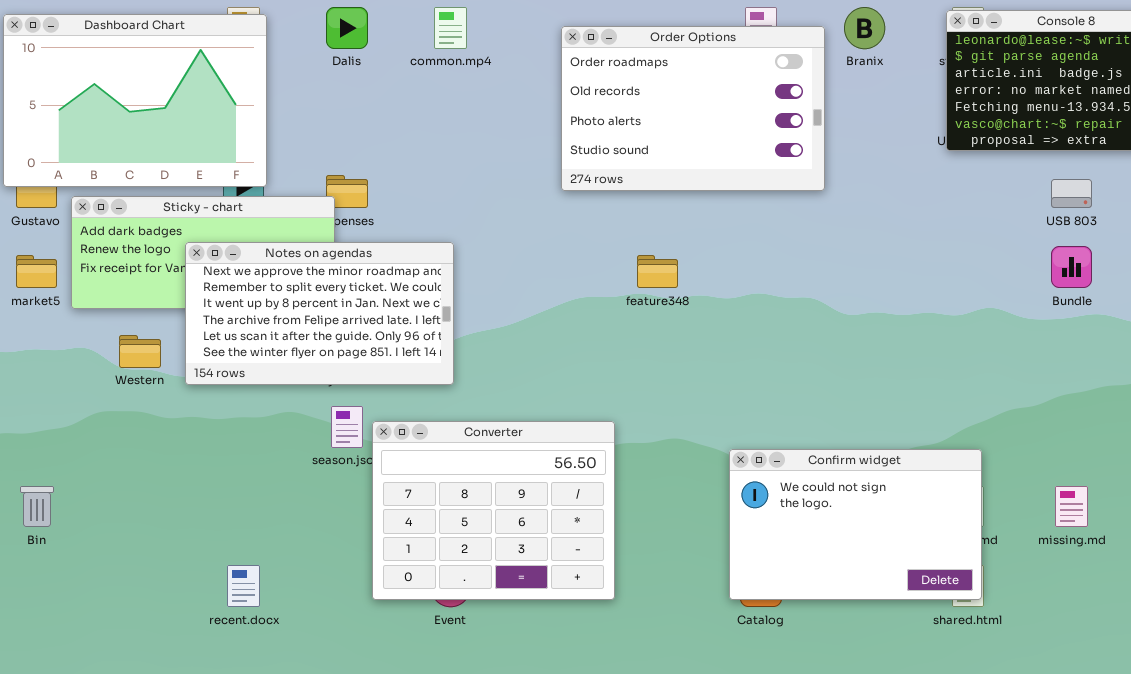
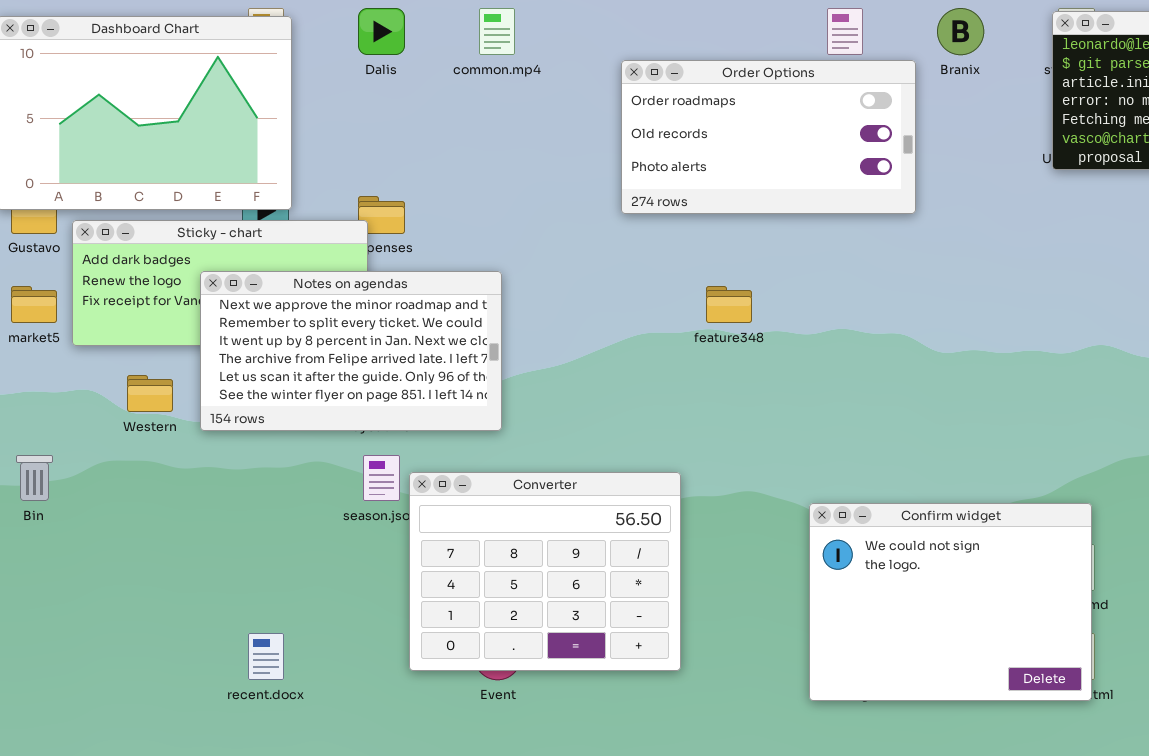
Order Options: [561,26,825,191] -> [621,60,916,214], resized
Confirm widget: [729,449,982,600] -> [809,503,1092,701], resized
Bin: [20,486,54,527] -> [16,455,53,501], moved

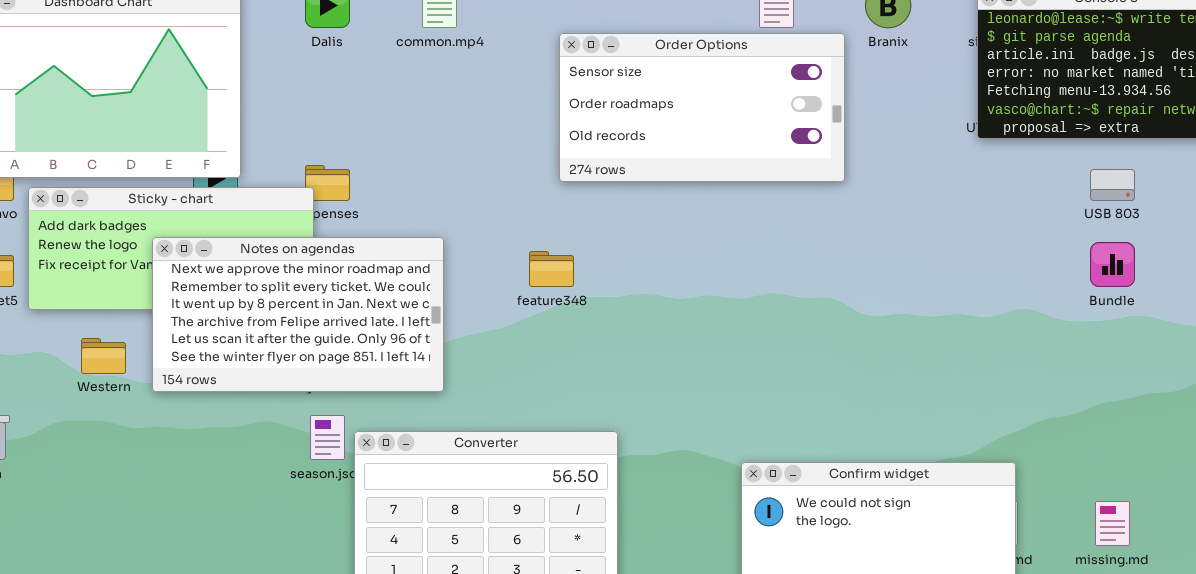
Order Options: [621,60,916,214] -> [559,33,845,182], scrolled up 1 row
feature348: [706,286,752,323] -> [529,251,574,287], moved

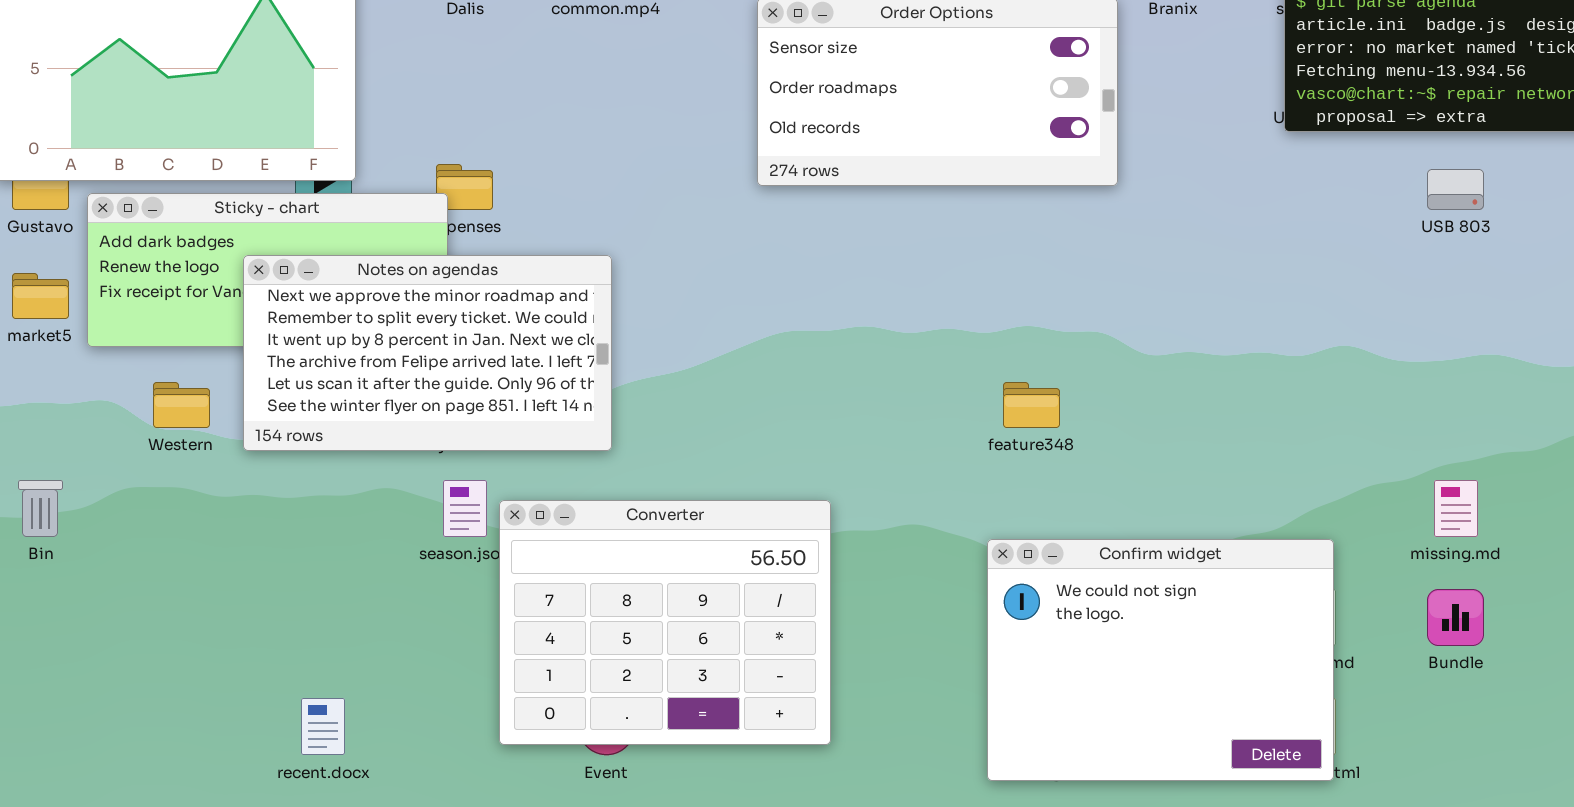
Bundle: [1090,242,1135,287] -> [1427,589,1484,646], moved
feature348: [529,251,574,287] -> [1003,382,1060,428], moved
missing.md: [1095,501,1130,546] -> [1434,480,1478,537], moved

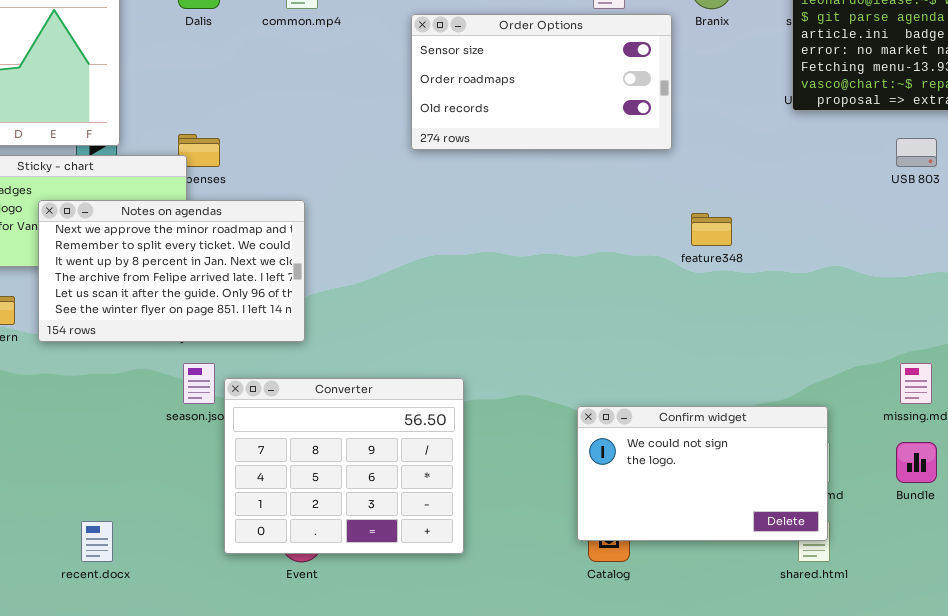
feature348: [1003,382,1060,428] -> [691,213,732,246], moved
Confirm widget: [987,539,1334,781] -> [577,406,828,541], resized

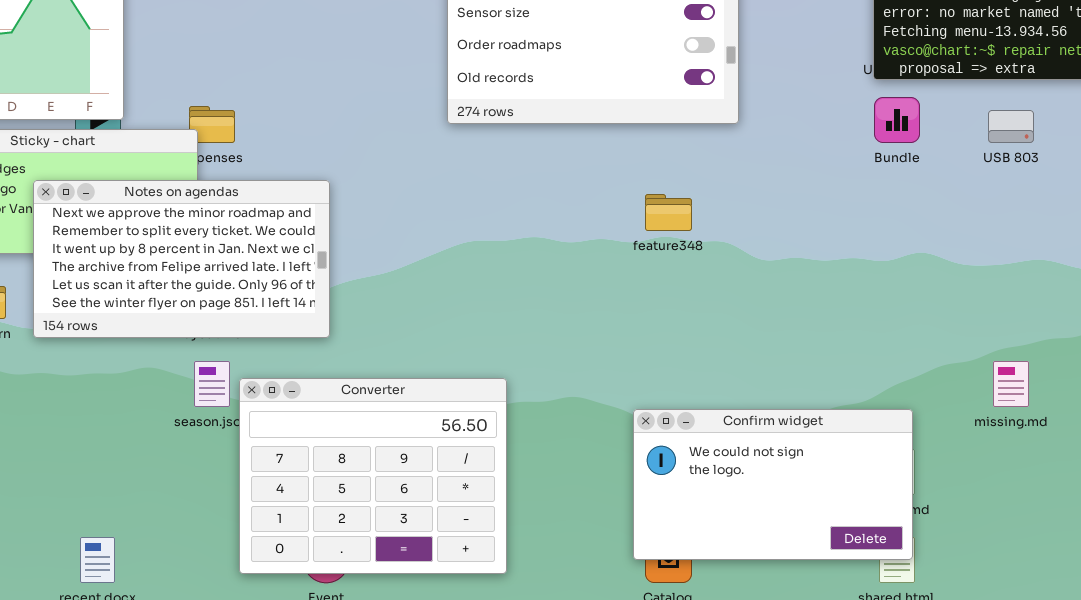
feature348: [691,213,732,246] -> [645,194,692,231], moved
Bundle: [896,442,937,483] -> [874,97,920,143], moved

